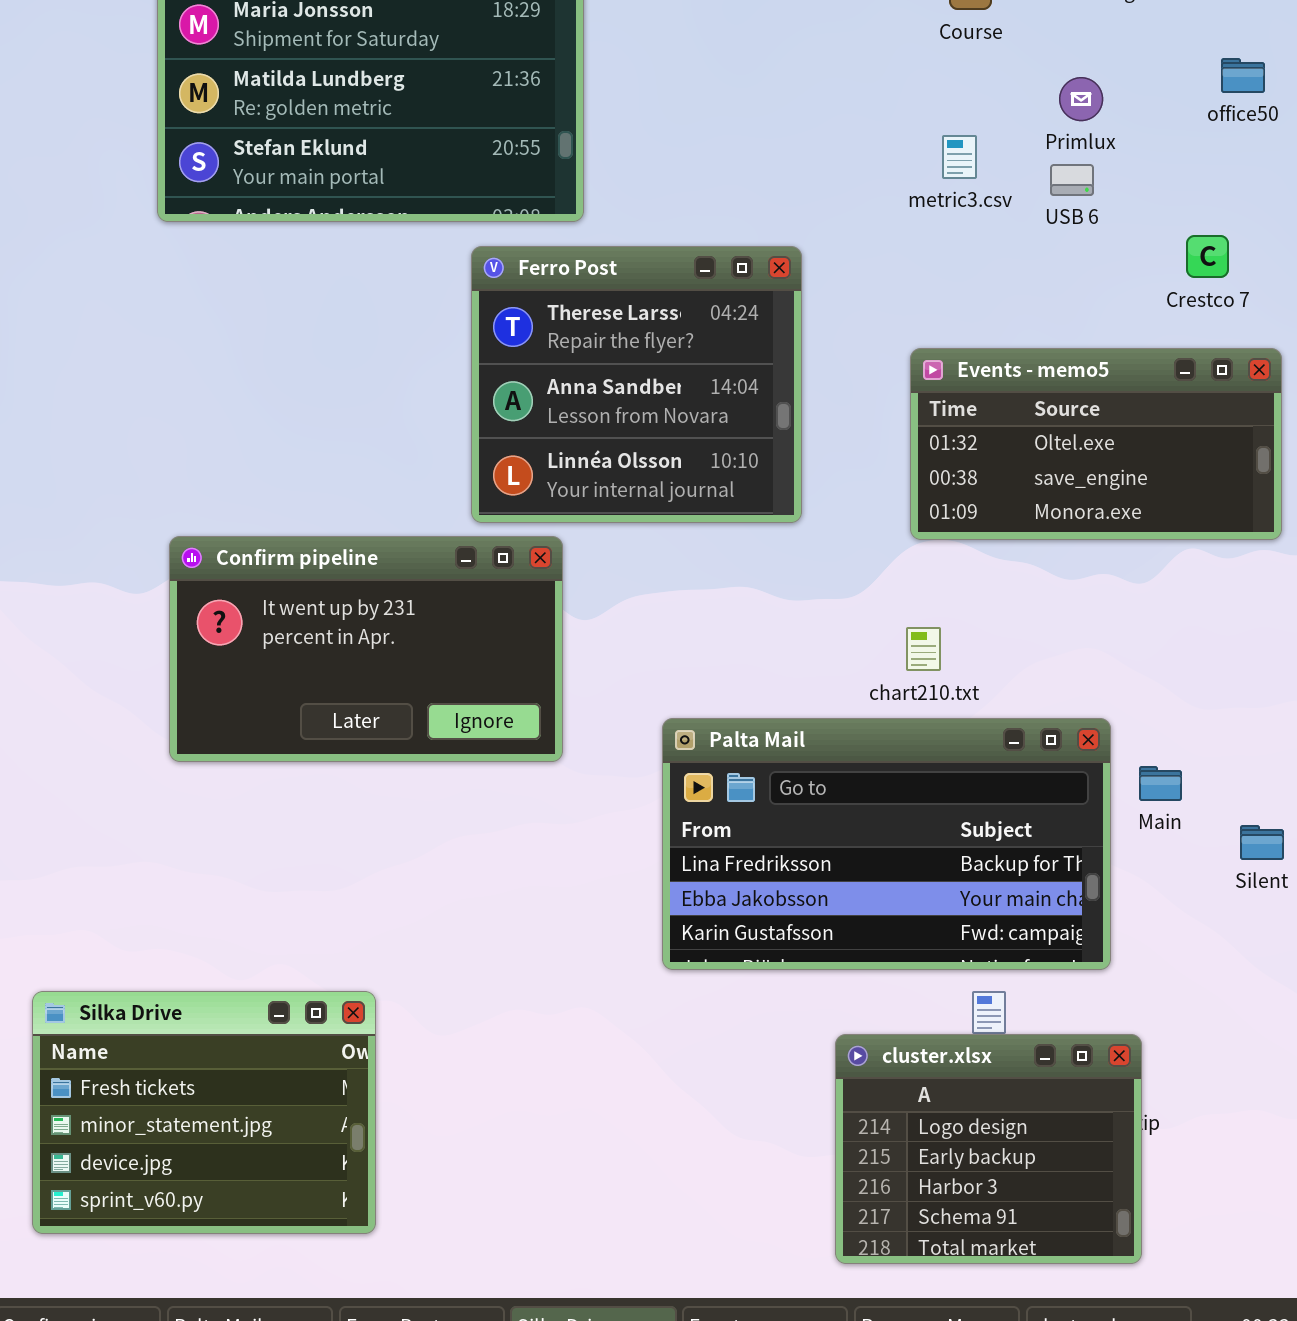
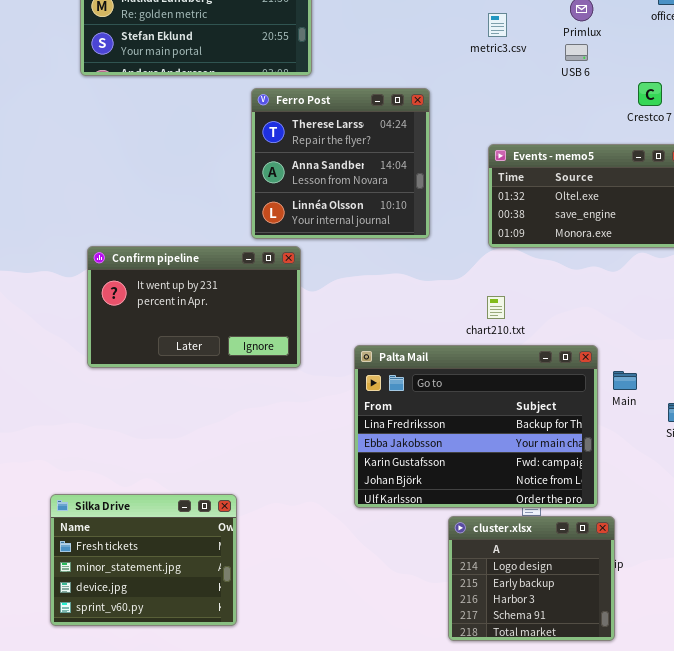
metric3.csv: [942,135,977,179] -> [488,13,507,37], moved
Palta Mail: [662,718,1111,970] -> [354,345,598,508], resized
Silka Drive: [32,991,376,1234] -> [50,494,237,626], moved

